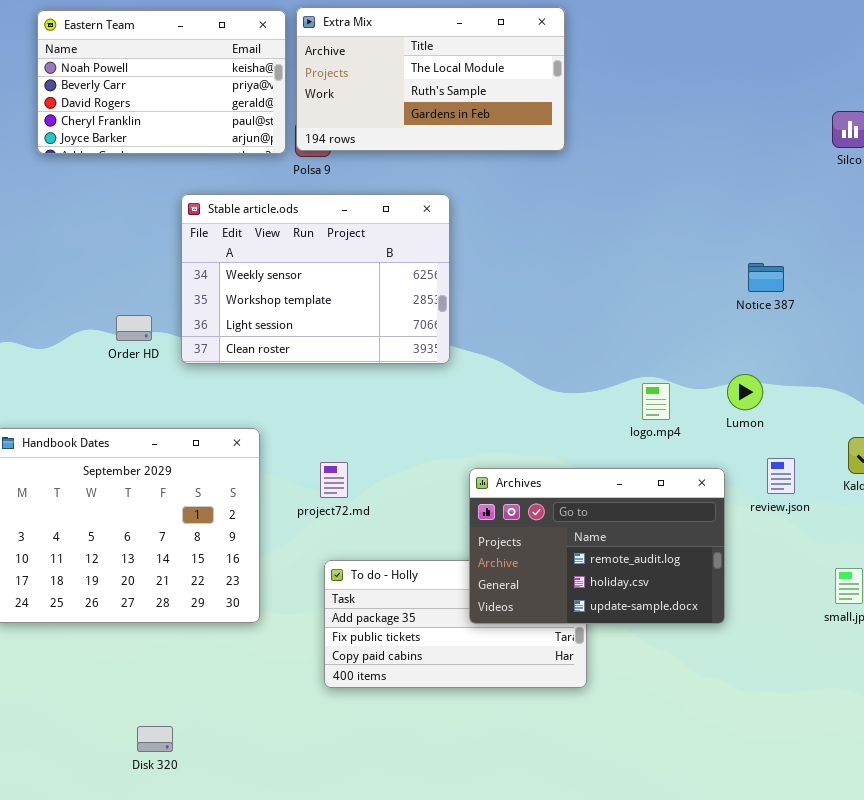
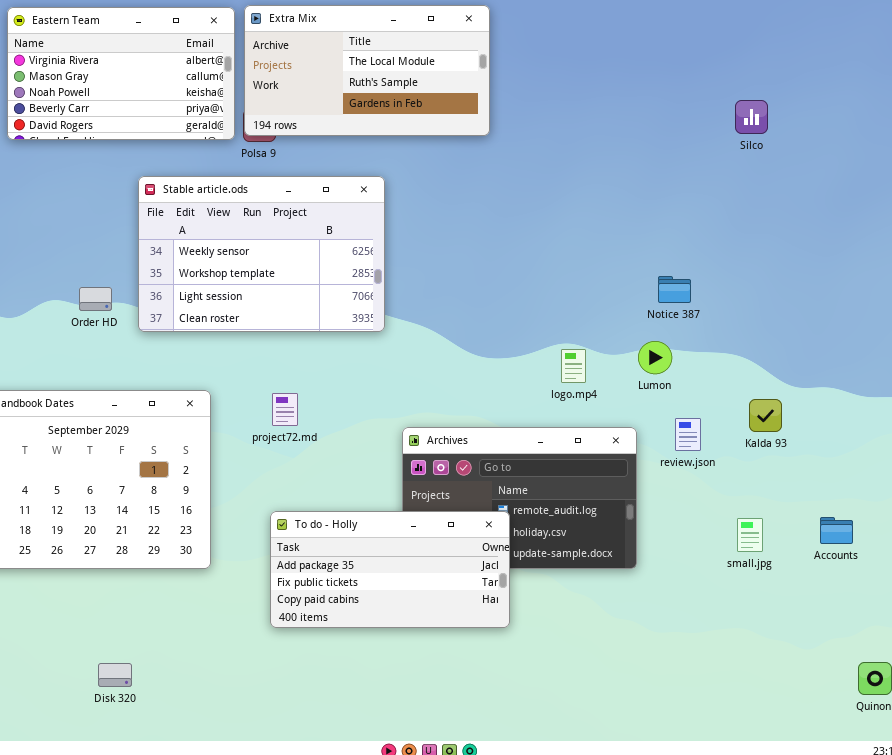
Eastern Team: [37,10,286,154] -> [7,7,235,140], scrolled up 2 rows
Notice 387: [748,263,784,292] -> [658,276,691,303], moved
project72.md: [320,462,348,498] -> [272,393,298,426], moved
To do - Holly: [324,560,587,688] -> [270,511,510,628], raised

